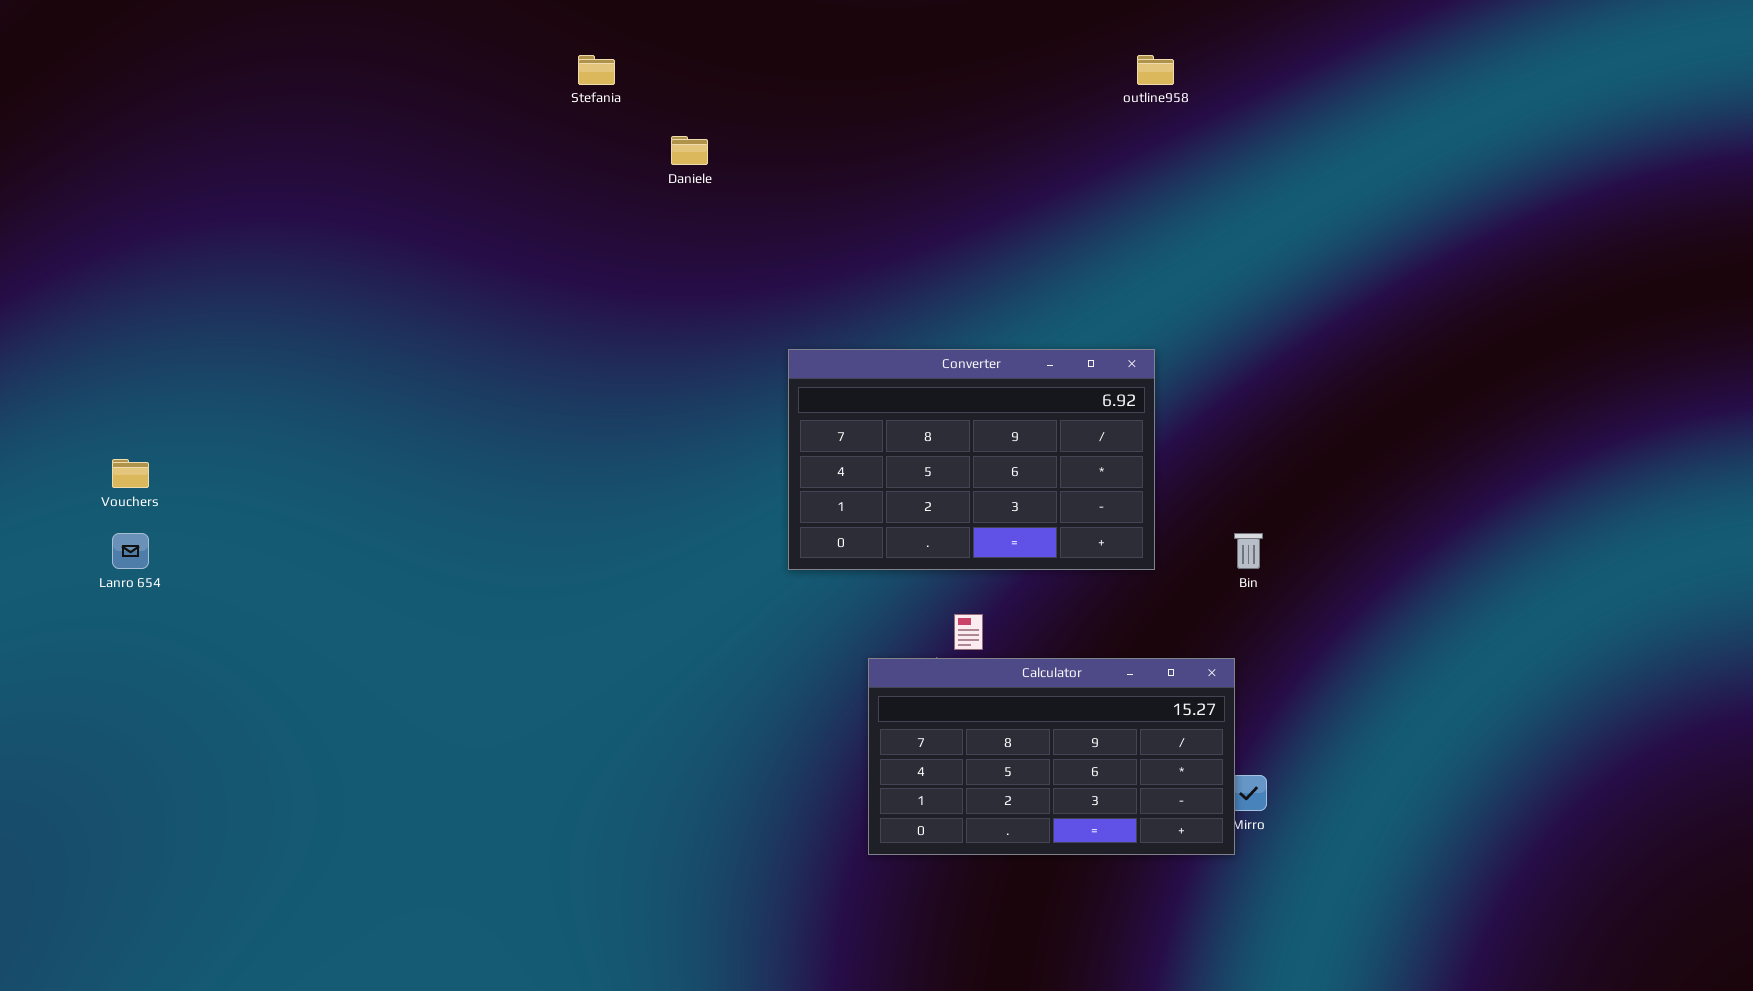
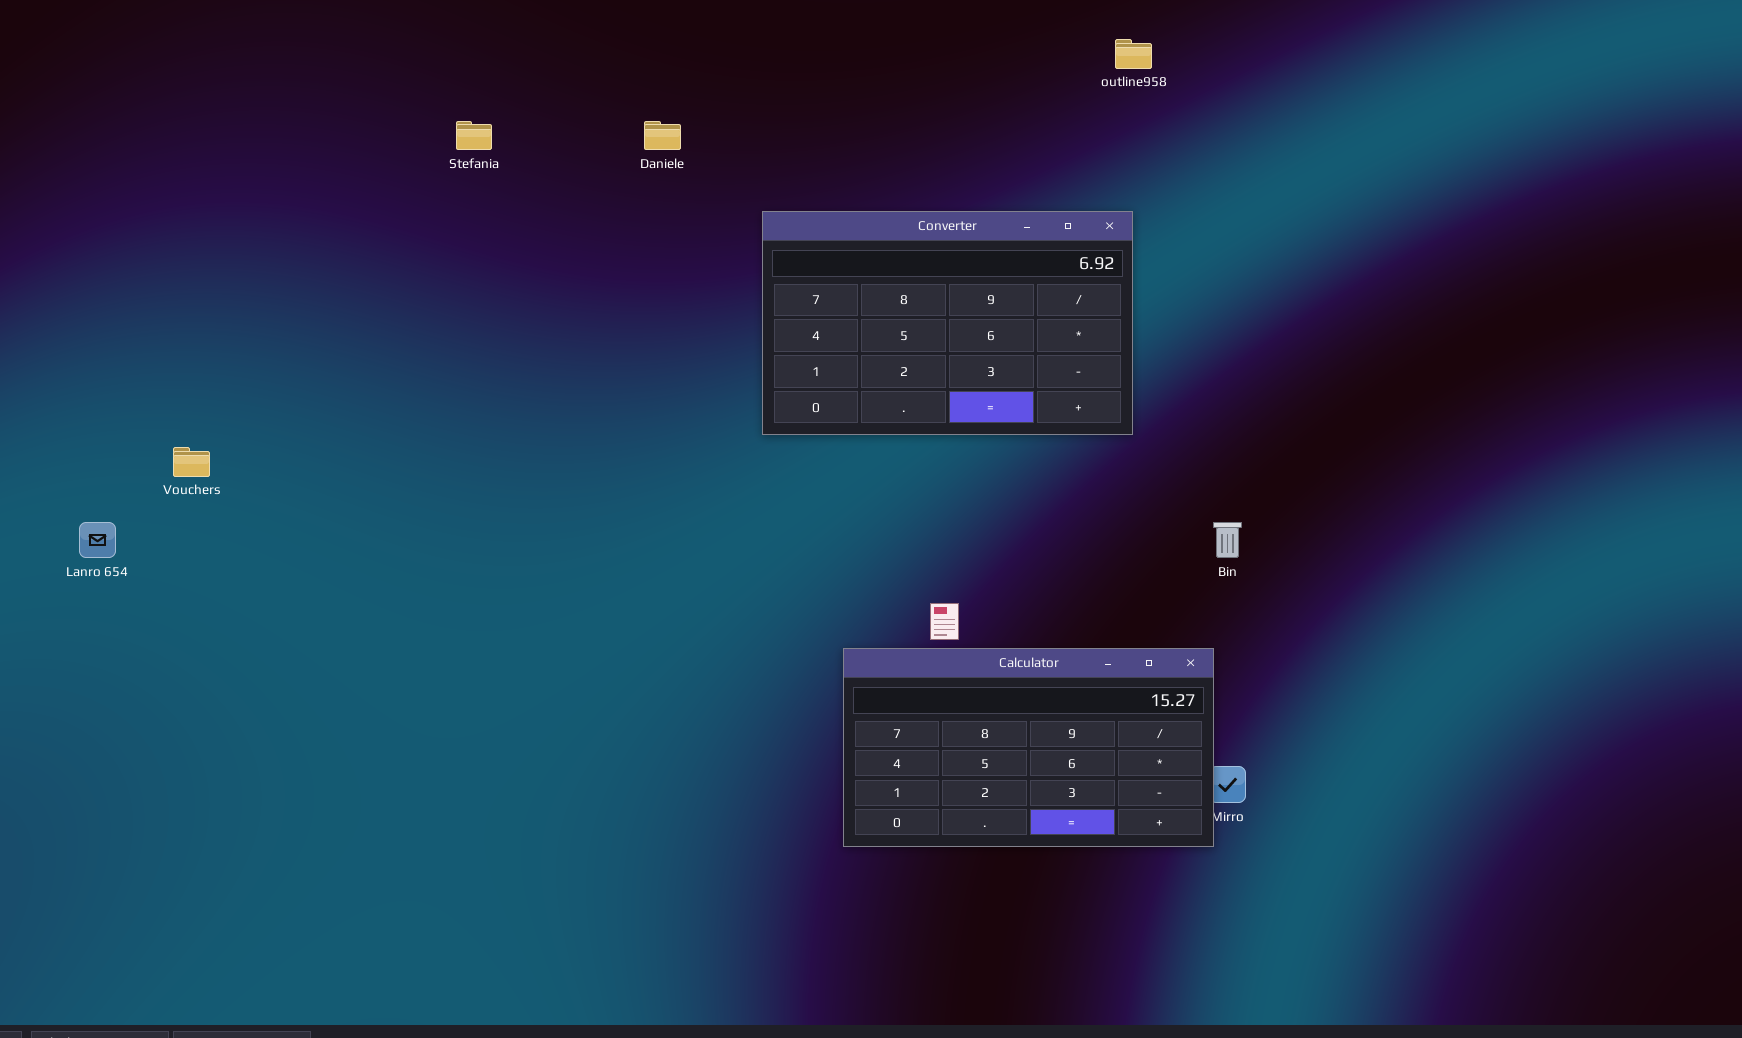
Stefania: [578,55,615,85] -> [456,121,492,150], moved
Converter: [788,349,1155,570] -> [762,211,1133,435], moved
Vouchers: [112,459,149,488] -> [173,447,210,477], moved

